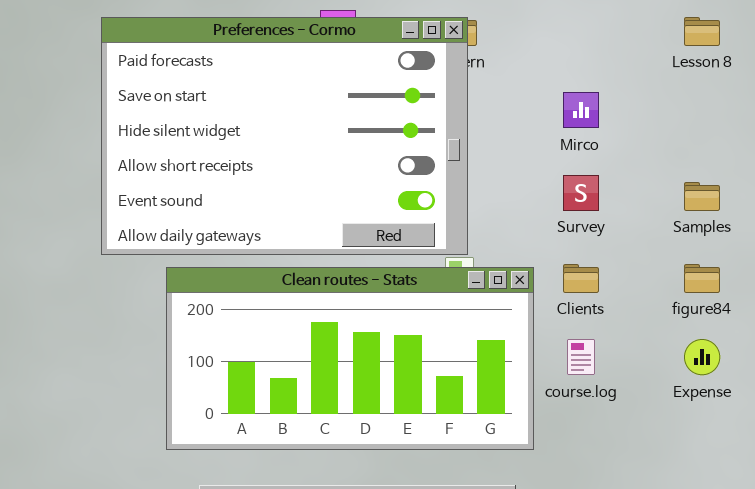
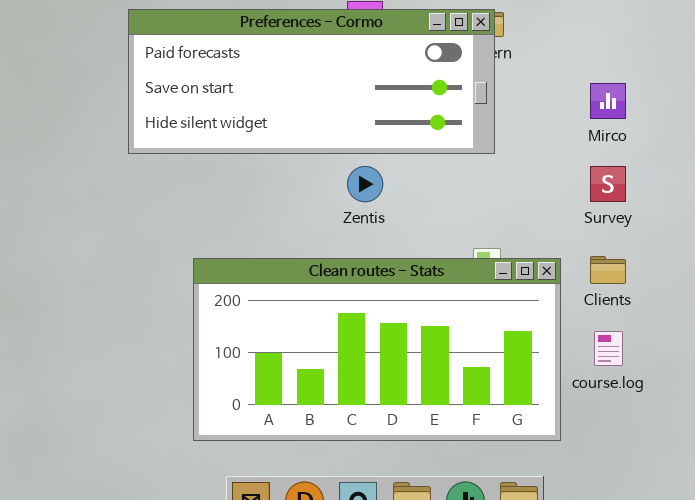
Preferences - Cormo: [101,17,468,255] -> [128,9,495,154], resized

